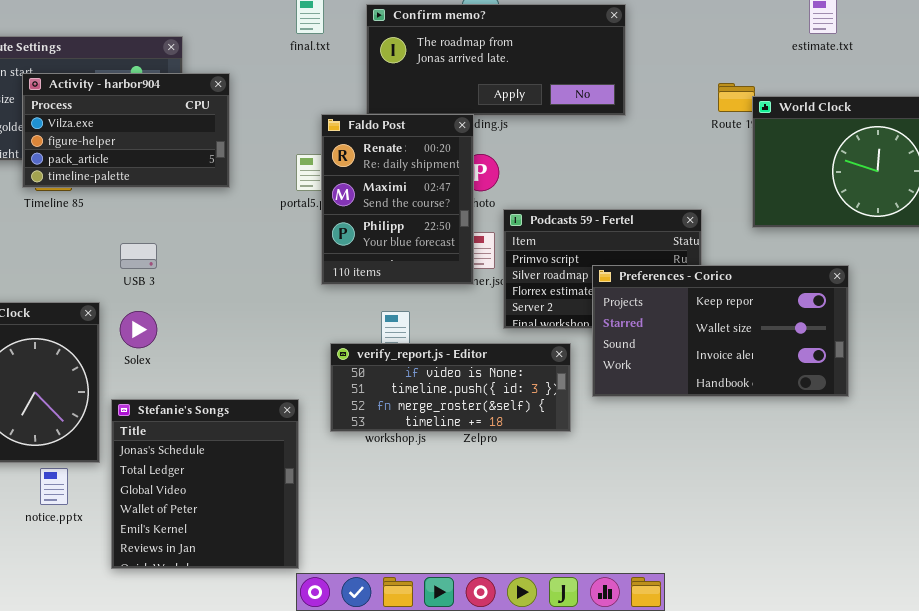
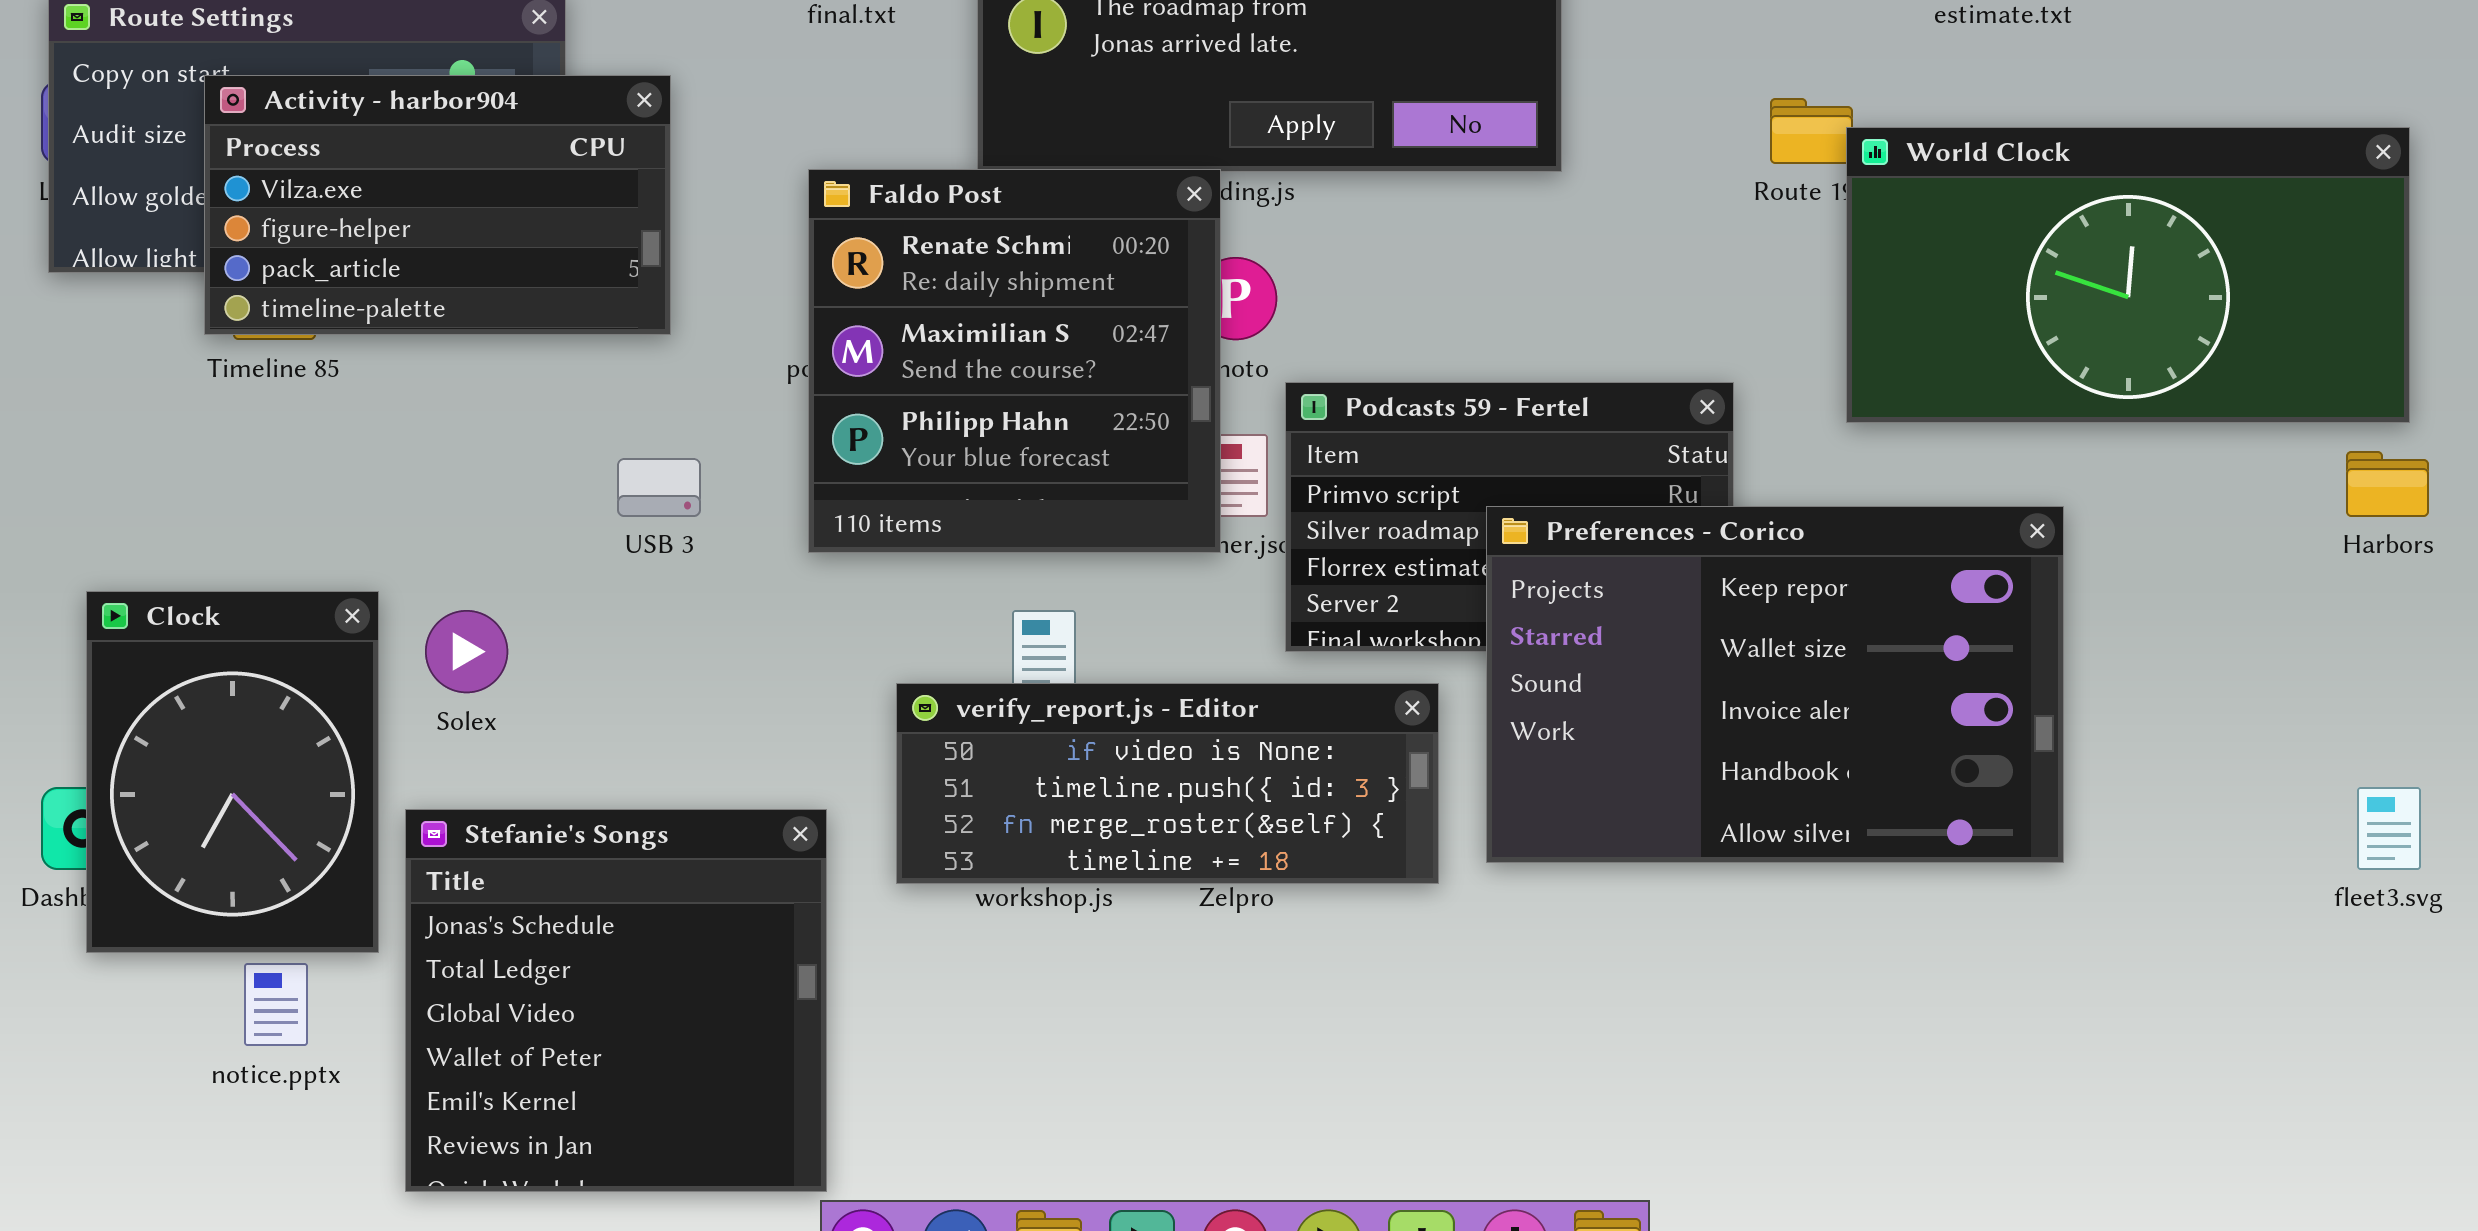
Faldo Post: [321,114,474,285] -> [808,169,1221,553], resized
USB 3: [120,243,157,269] -> [617,458,701,517], moved
Preferences - Corico: [592,265,849,397] -> [1486,506,2064,863], resized

